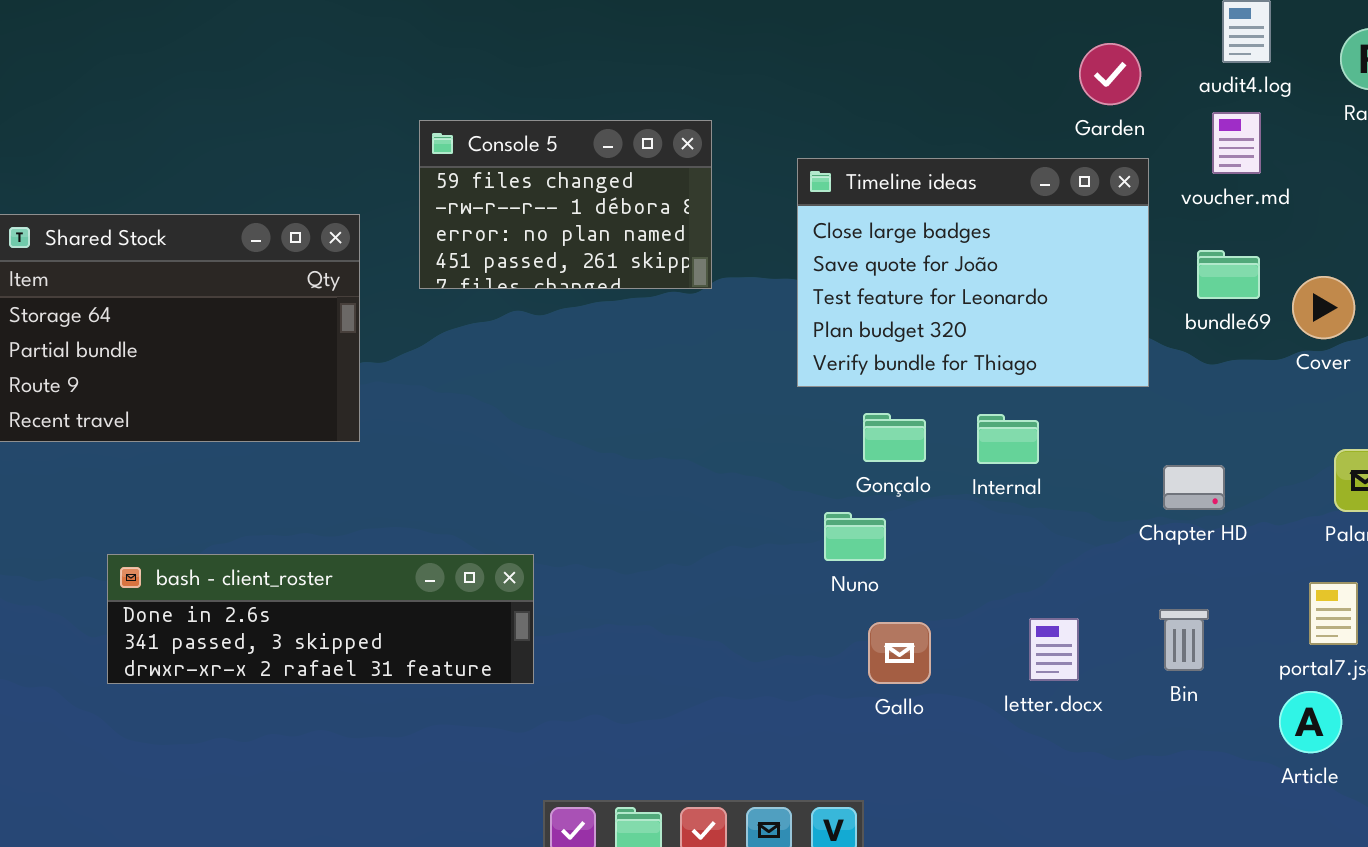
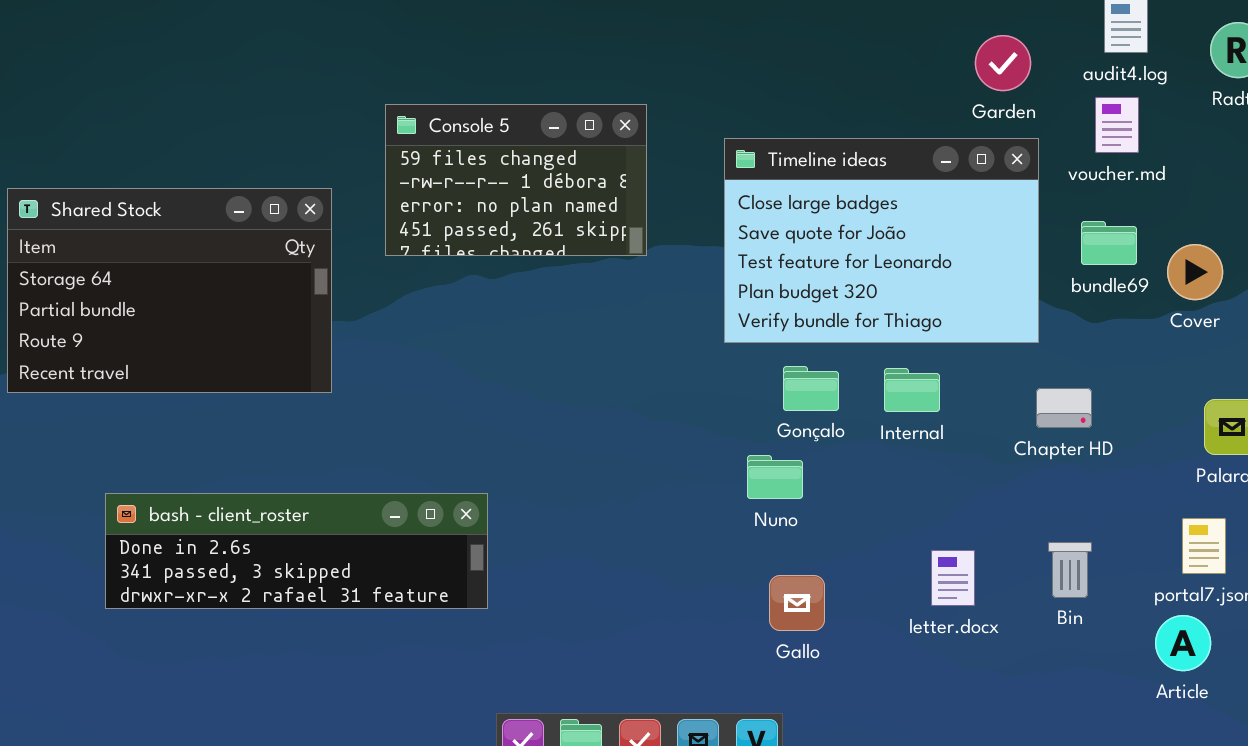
Chapter HD: [1163,465,1225,510] -> [1036,388,1092,428], moved
Gallo: [868,622,931,684] -> [769,575,825,631], moved

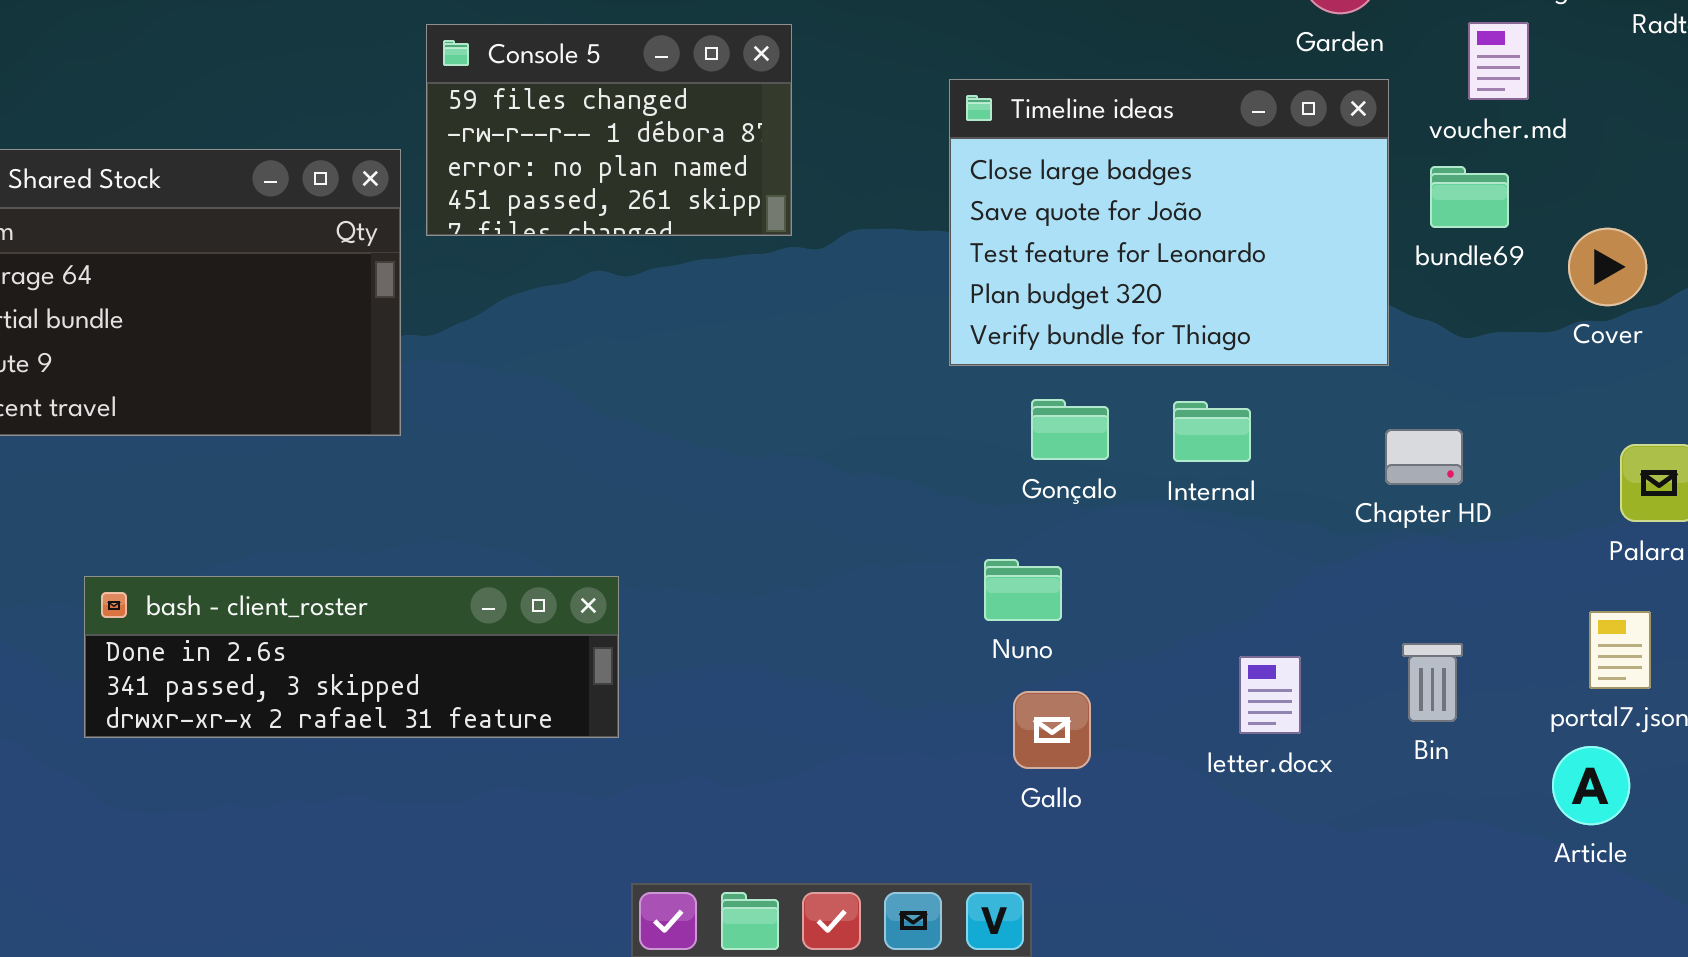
Console 5: [385,104,647,256] -> [426,24,792,236], moved
bundle69: [1081,221,1137,265] -> [1430,166,1509,228], moved
Nuno: [747,455,803,499] -> [984,559,1062,621], moved

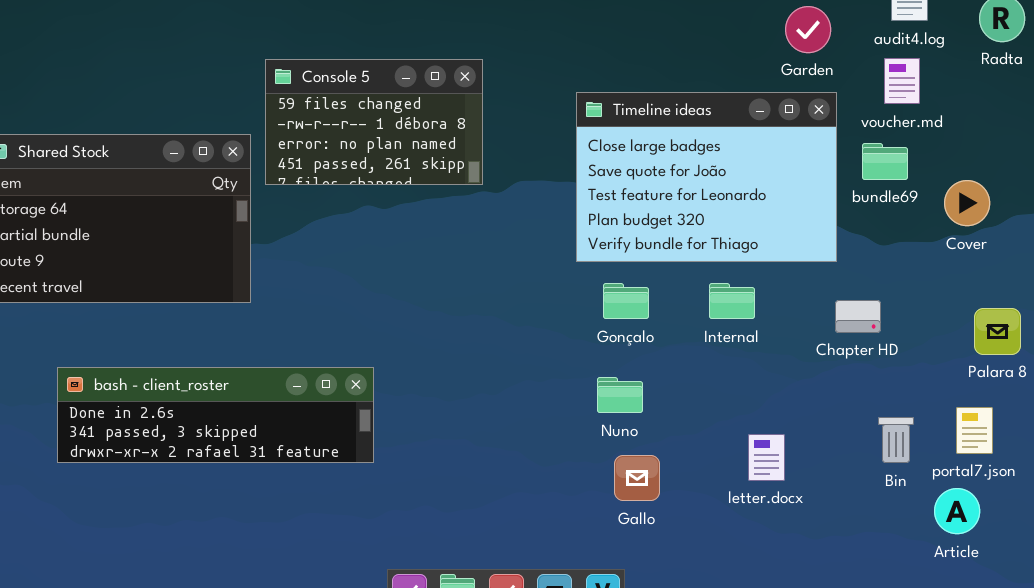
Gonçalo: [1031,399,1109,460] -> [603,283,649,319], moved
bash - client_roster: [84,576,619,738] -> [57,367,374,463], moved
Bin: [1402,643,1463,722] -> [878,417,914,463], moved

